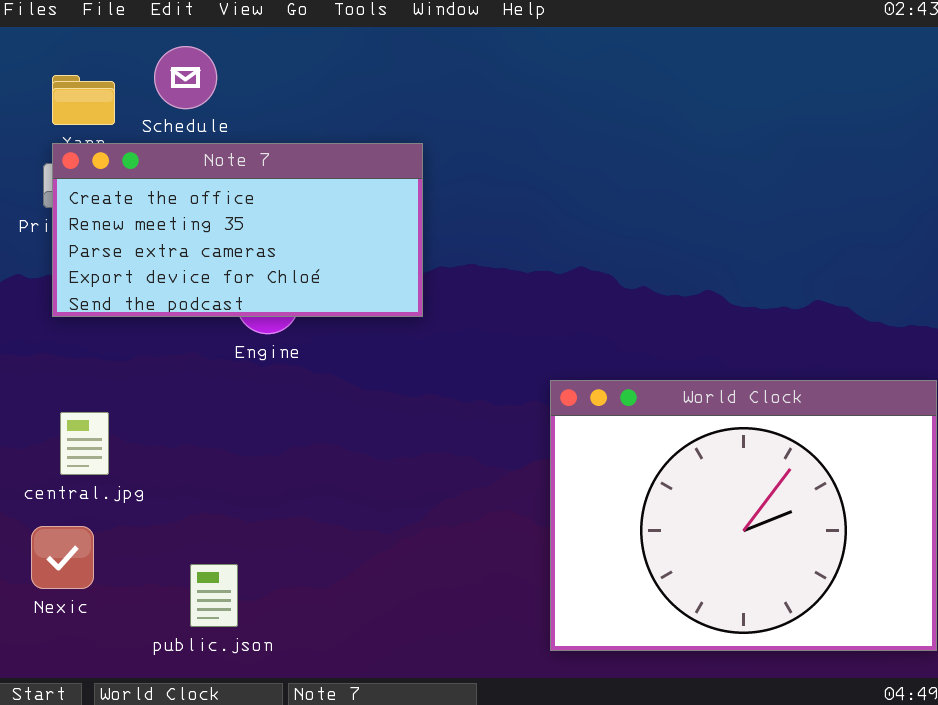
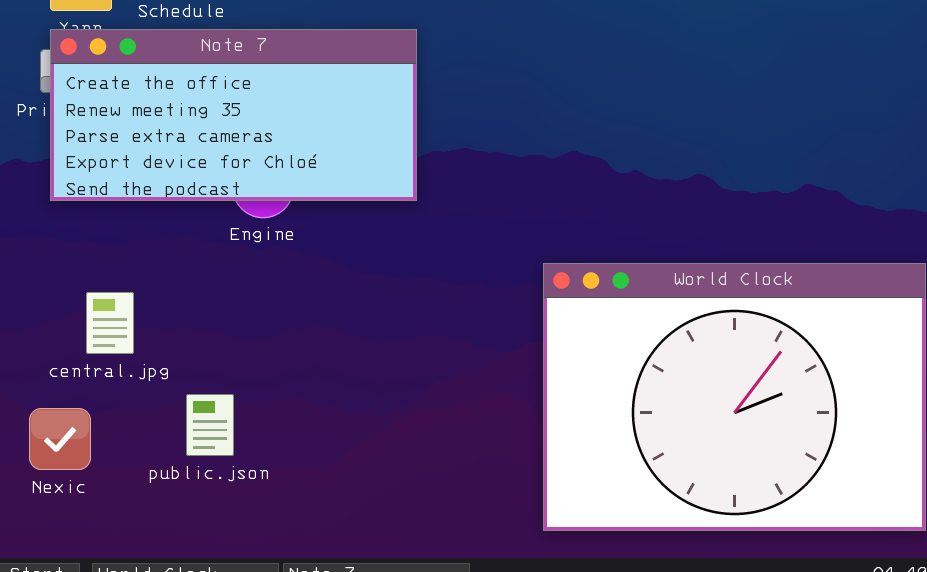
central.jpg: [60,412,109,475] -> [86,292,134,354], moved
public.json: [190,564,238,627] -> [186,394,234,456], moved

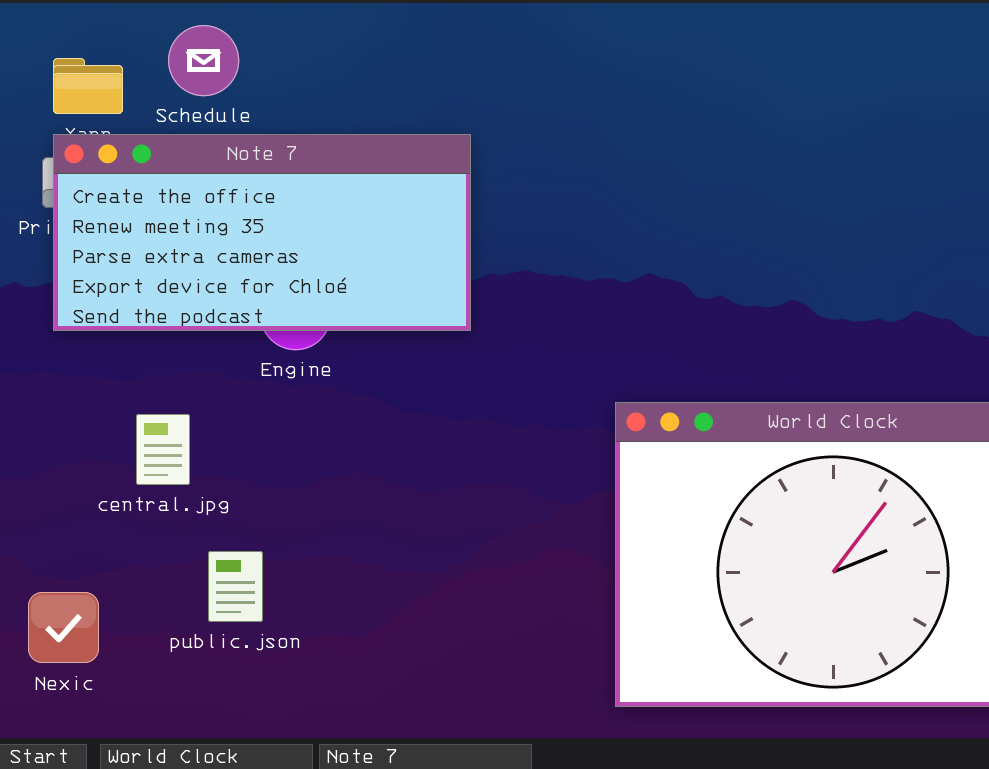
central.jpg: [86,292,134,354] -> [136,414,190,485], moved
Nexic: [29,408,91,470] -> [28,592,99,663], moved

